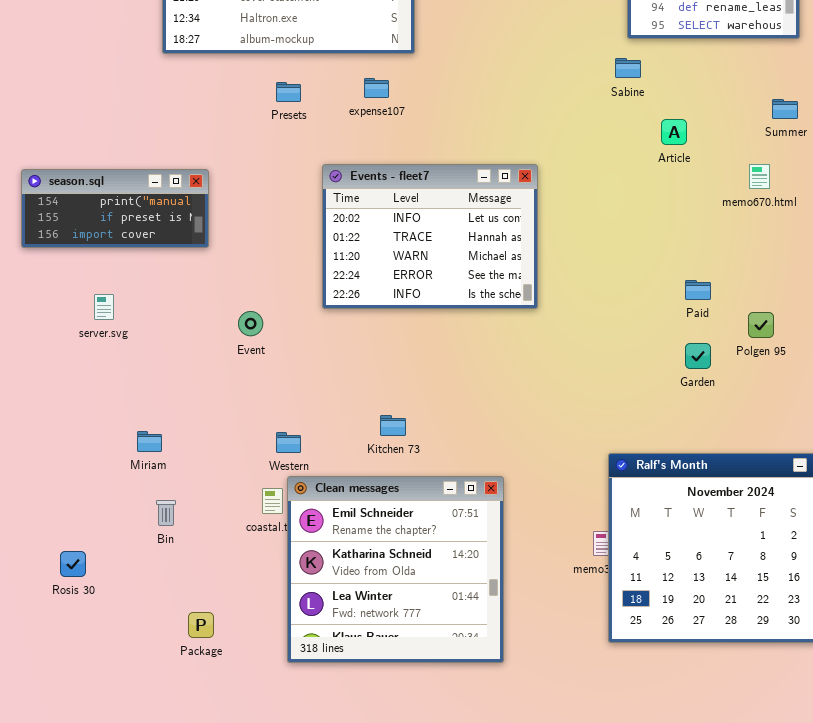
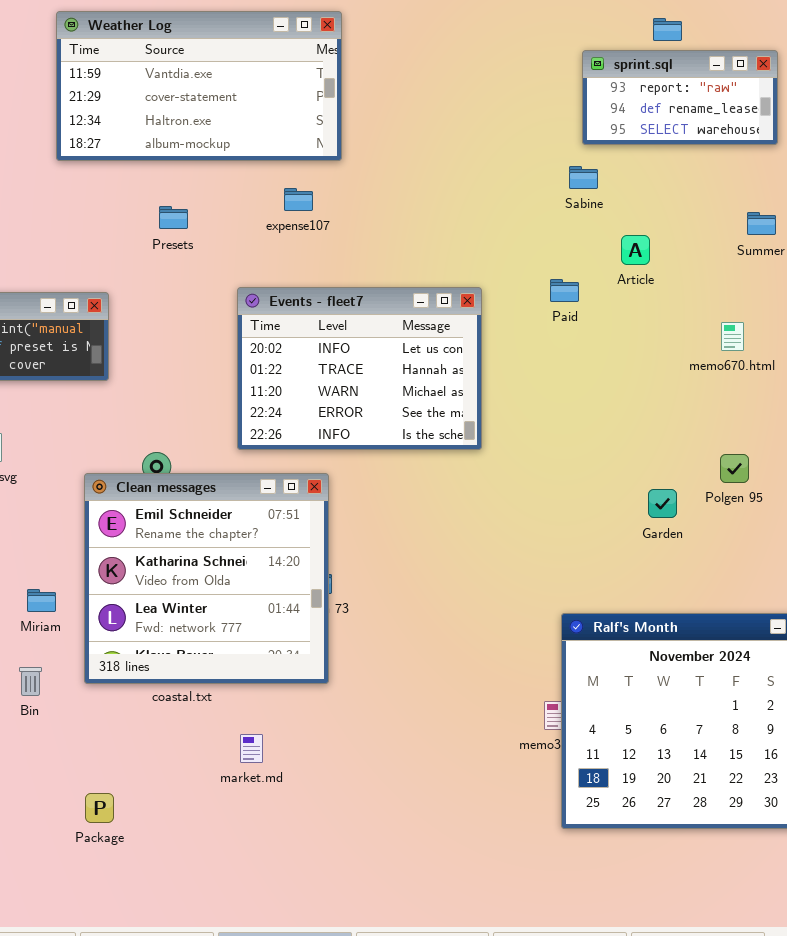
Presets: [276,82,301,102] -> [159,206,188,229], moved
memo670.html: [749,164,770,189] -> [721,322,744,351], moved
Paid: [685,280,711,300] -> [550,279,579,302], moved
Clean messages: [287,476,504,663] -> [84,473,329,684], moved
Bin: [156,500,176,526] -> [19,667,42,696], moved

